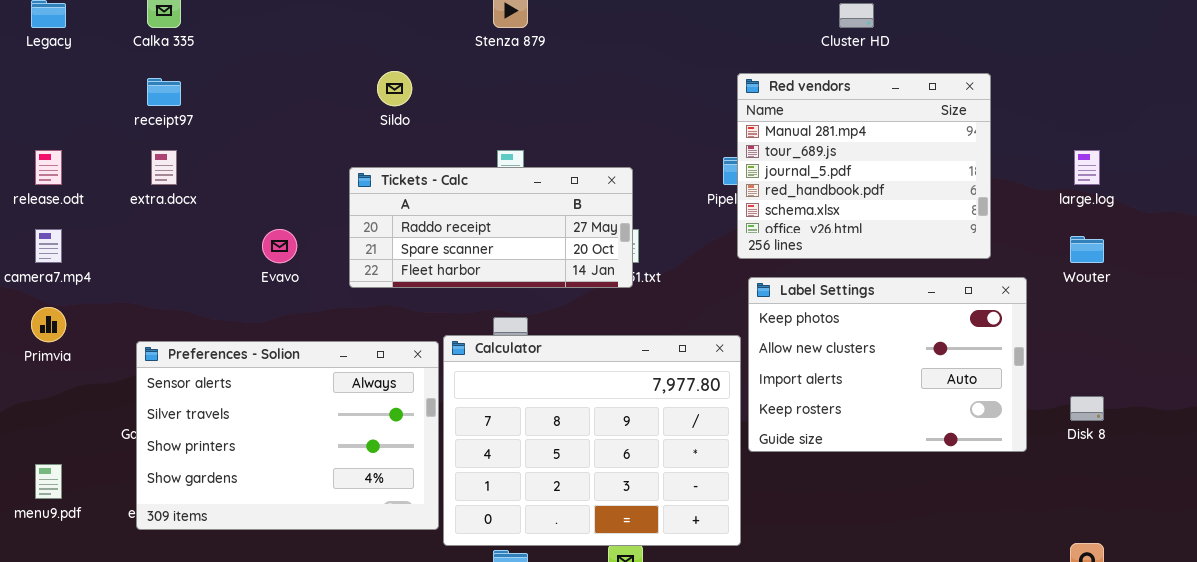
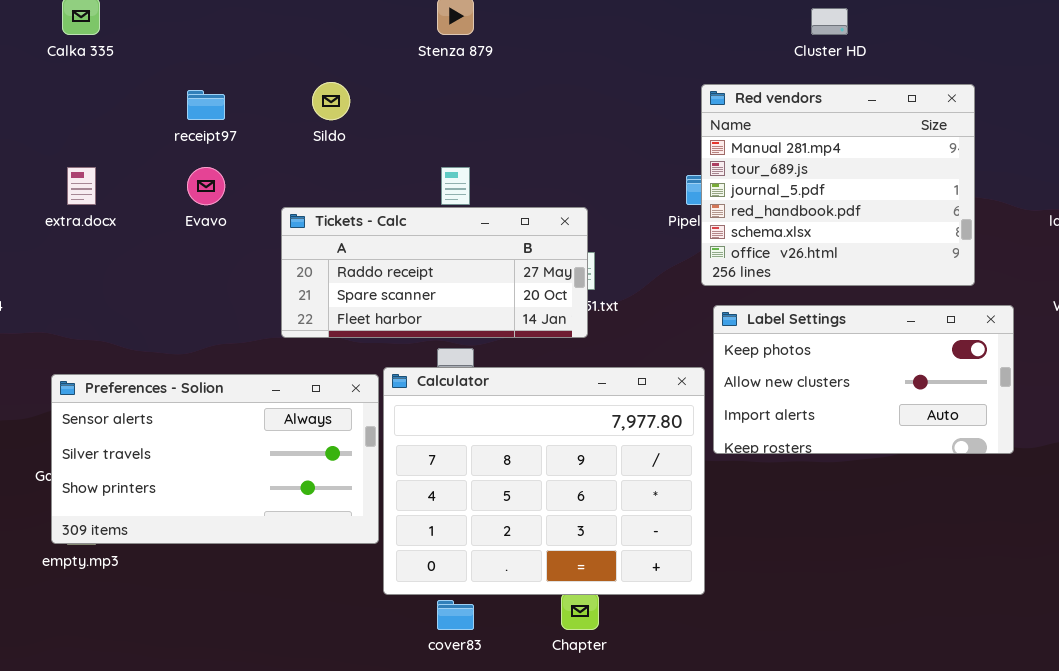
receipt97: [147,78,181,106] -> [187,90,225,120], moved
Tickets - Calc: [349,167,633,288] -> [281,207,588,338], moved
Evavo: [262,229,297,263] -> [187,167,225,205], moved
Label Settings: [748,277,1027,452] -> [713,305,1014,454], resized
Preferences - Solion: [136,341,439,530] -> [51,374,379,544], resized

